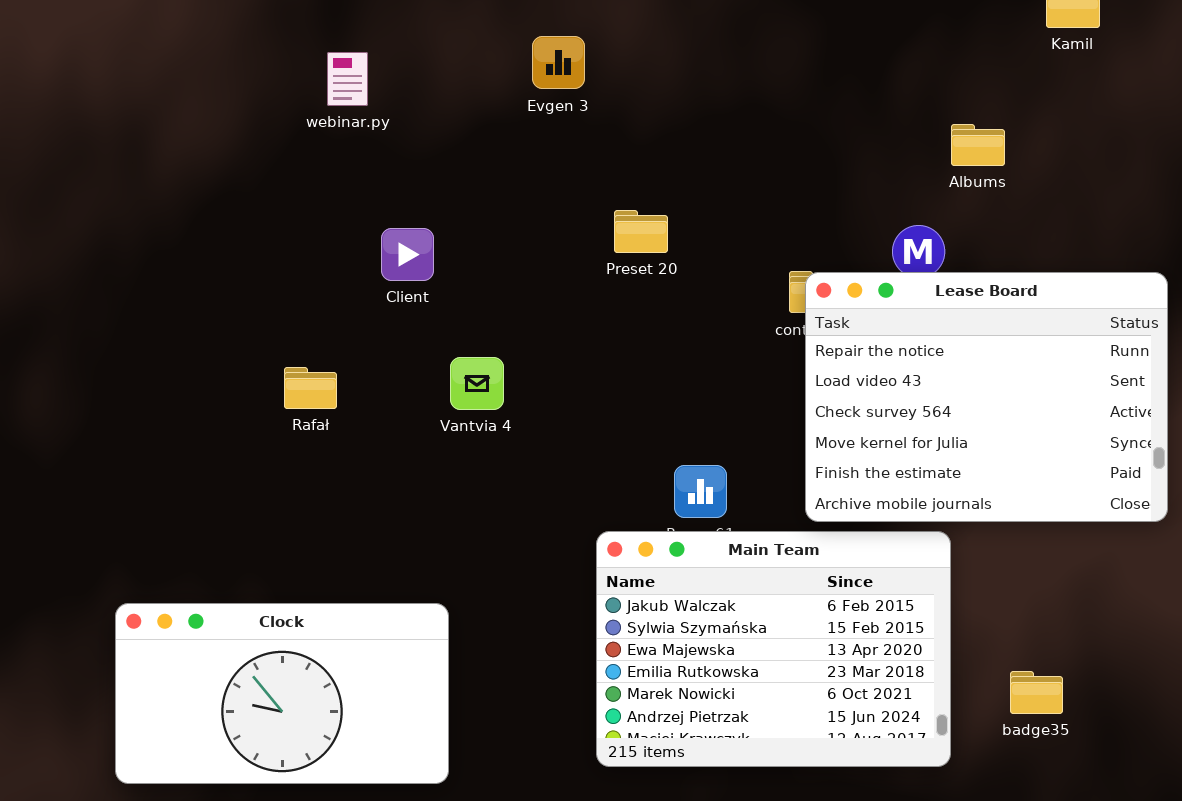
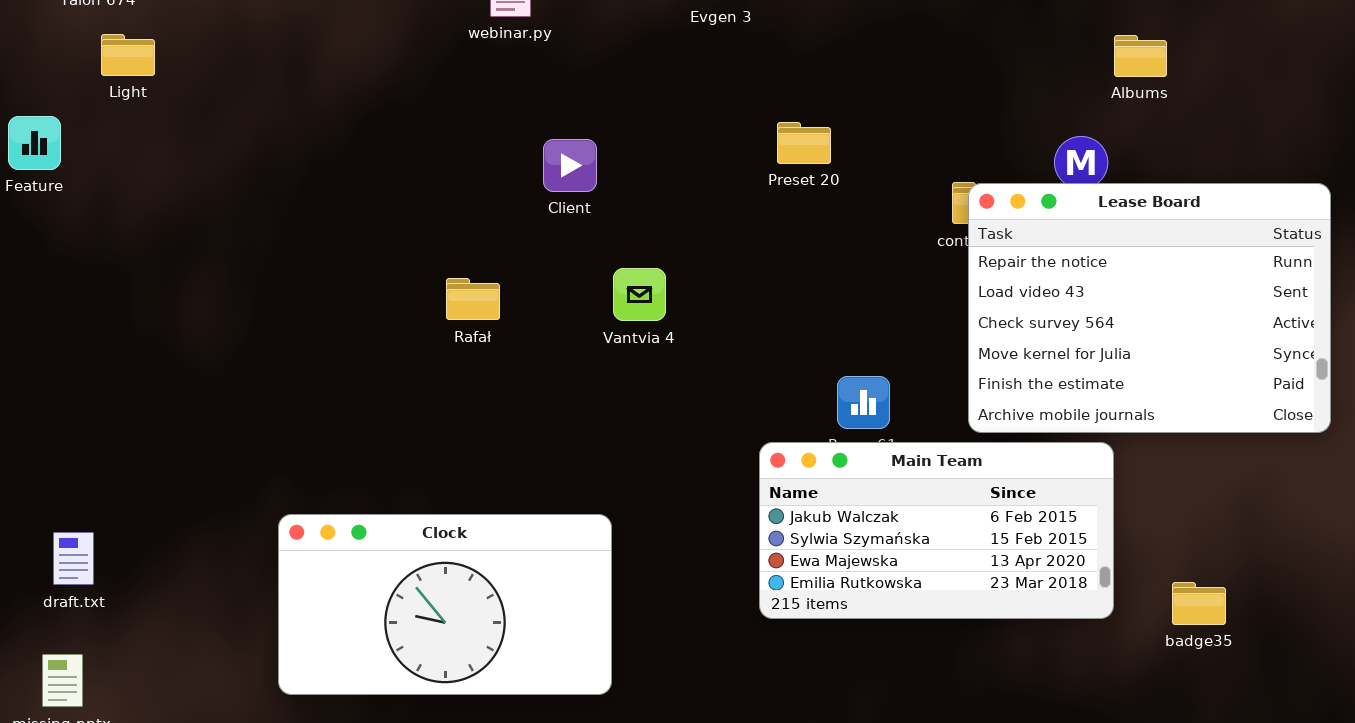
Main Team: [596,531,951,767] -> [759,442,1114,619], resized

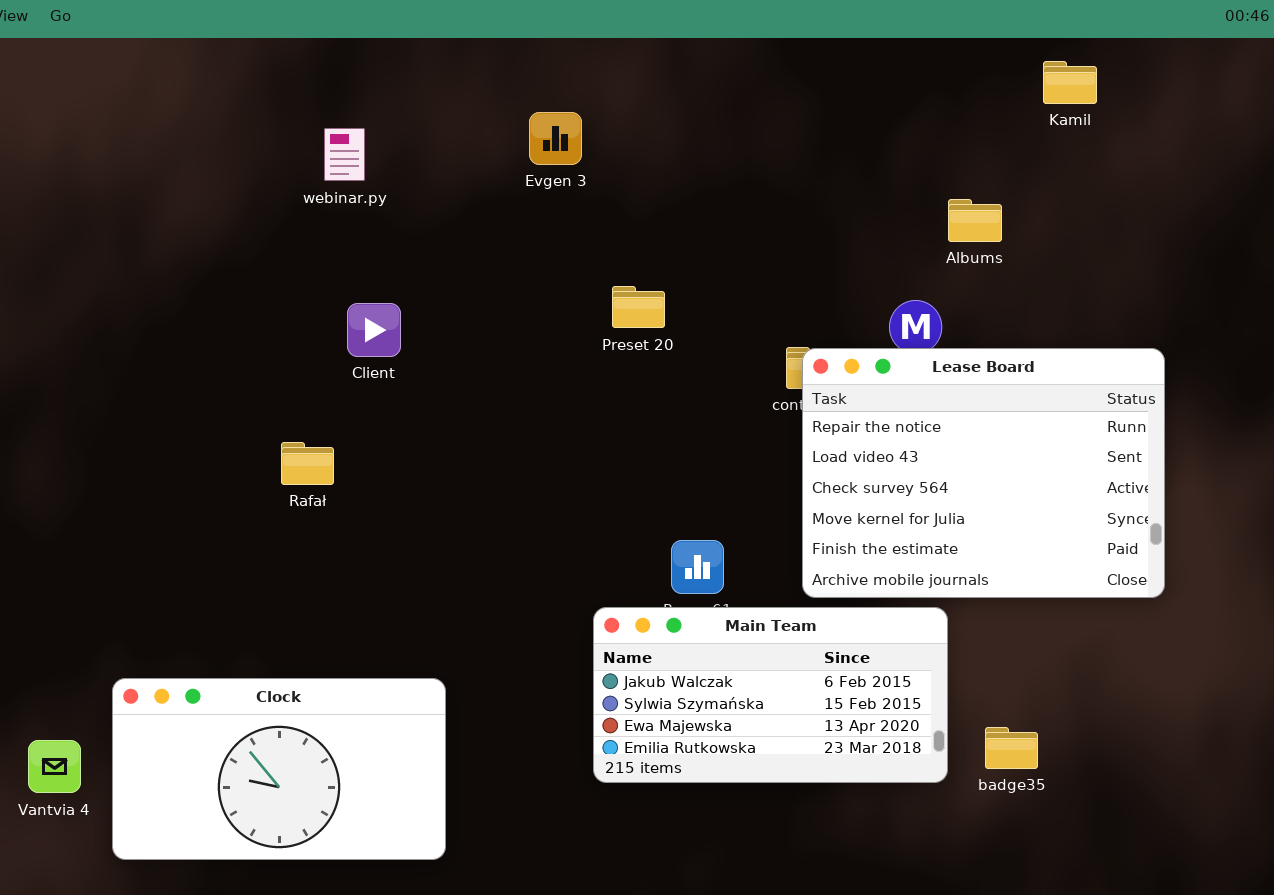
Client: [543,139,597,192] -> [347,303,401,357], moved
Vantvia 4: [613,268,666,321] -> [28,740,81,793], moved
badge35: [1172,582,1226,625] -> [985,727,1038,769], moved

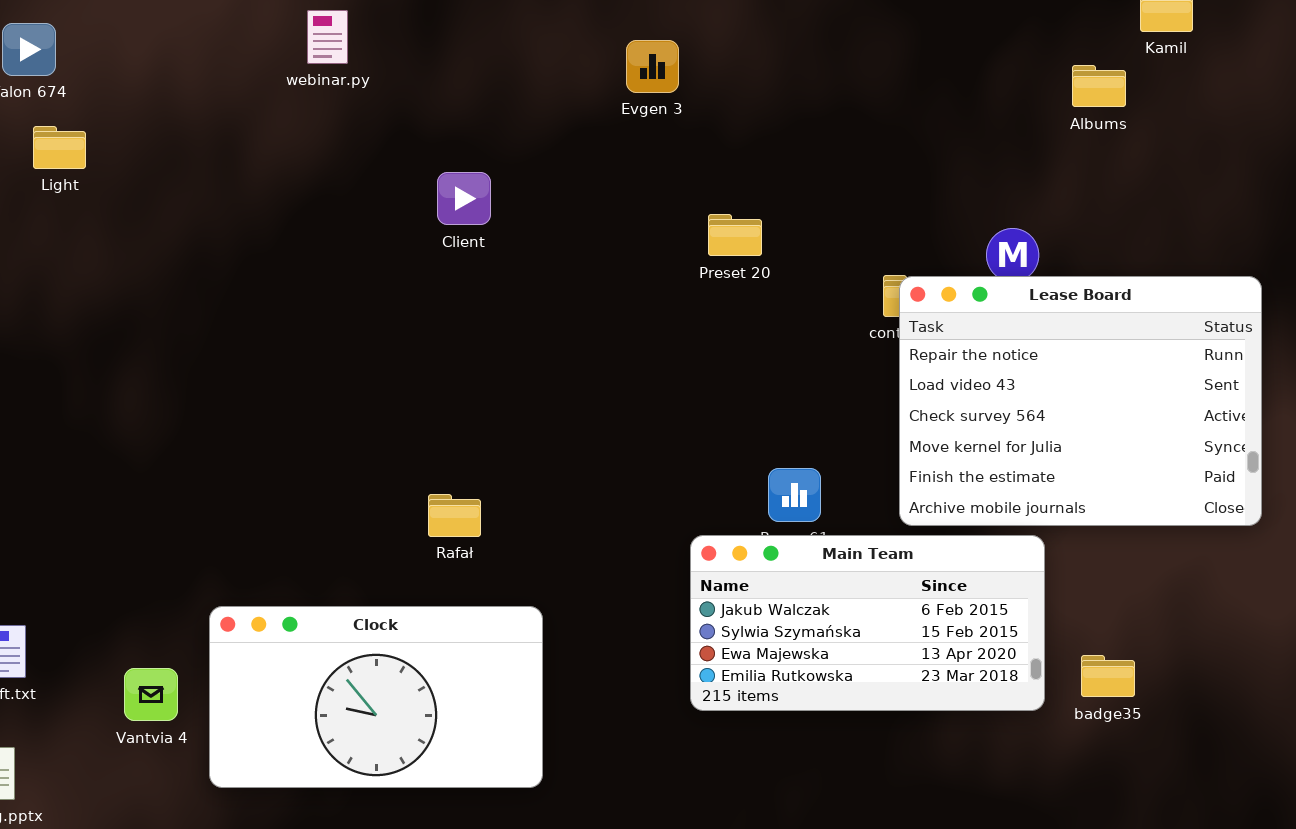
webinar.py: [324,128,365,181] -> [307,10,348,64], moved
Albums: [948,199,1002,242] -> [1072,65,1126,107], moved
Client: [347,303,401,357] -> [437,172,491,225], moved
Rafał: [281,442,334,485] -> [428,494,481,537], moved

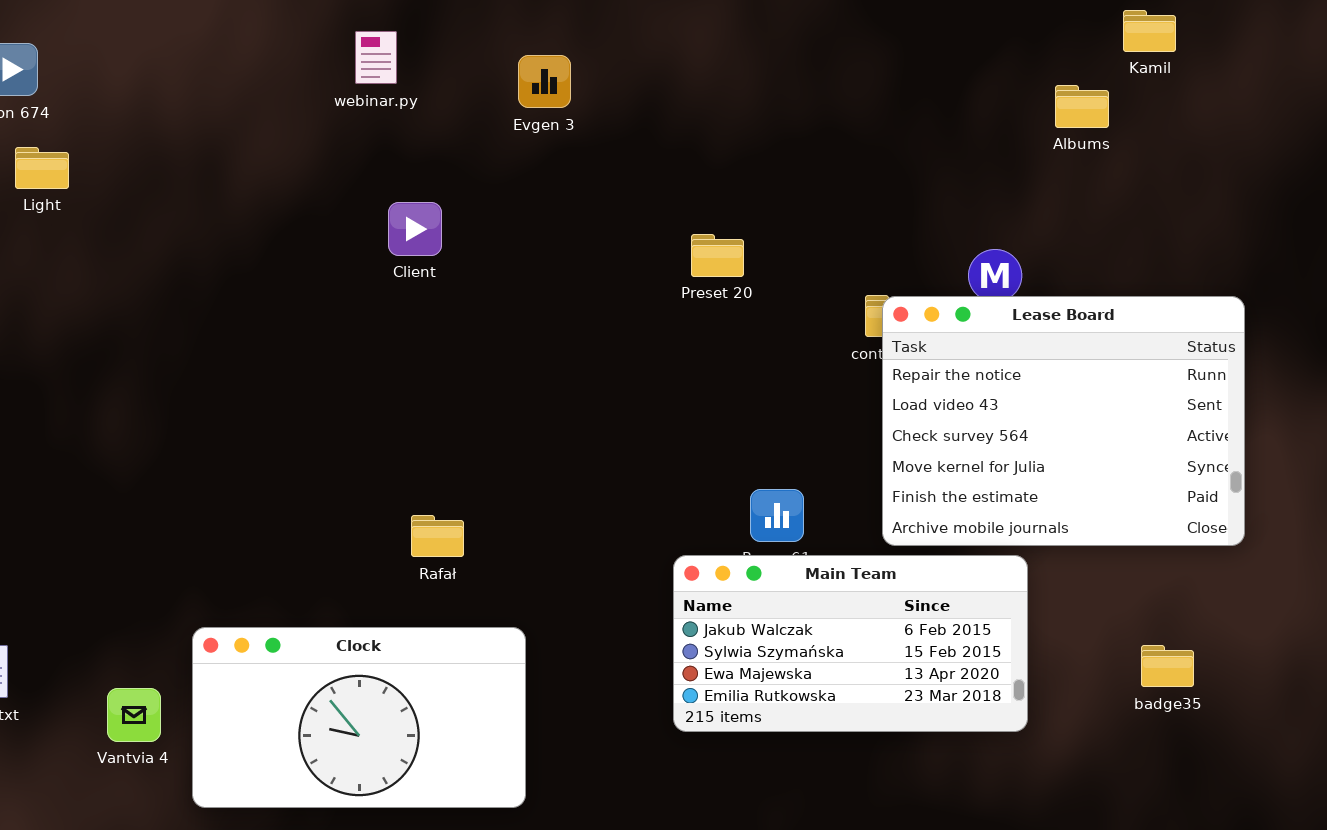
webinar.py: [307,10,348,64] -> [355,31,397,84], moved
Evgen 3: [626,40,679,93] -> [518,55,571,108], moved
Client: [437,172,491,225] -> [388,202,442,256], moved
badge35: [1081,655,1135,697] -> [1141,645,1194,687], moved

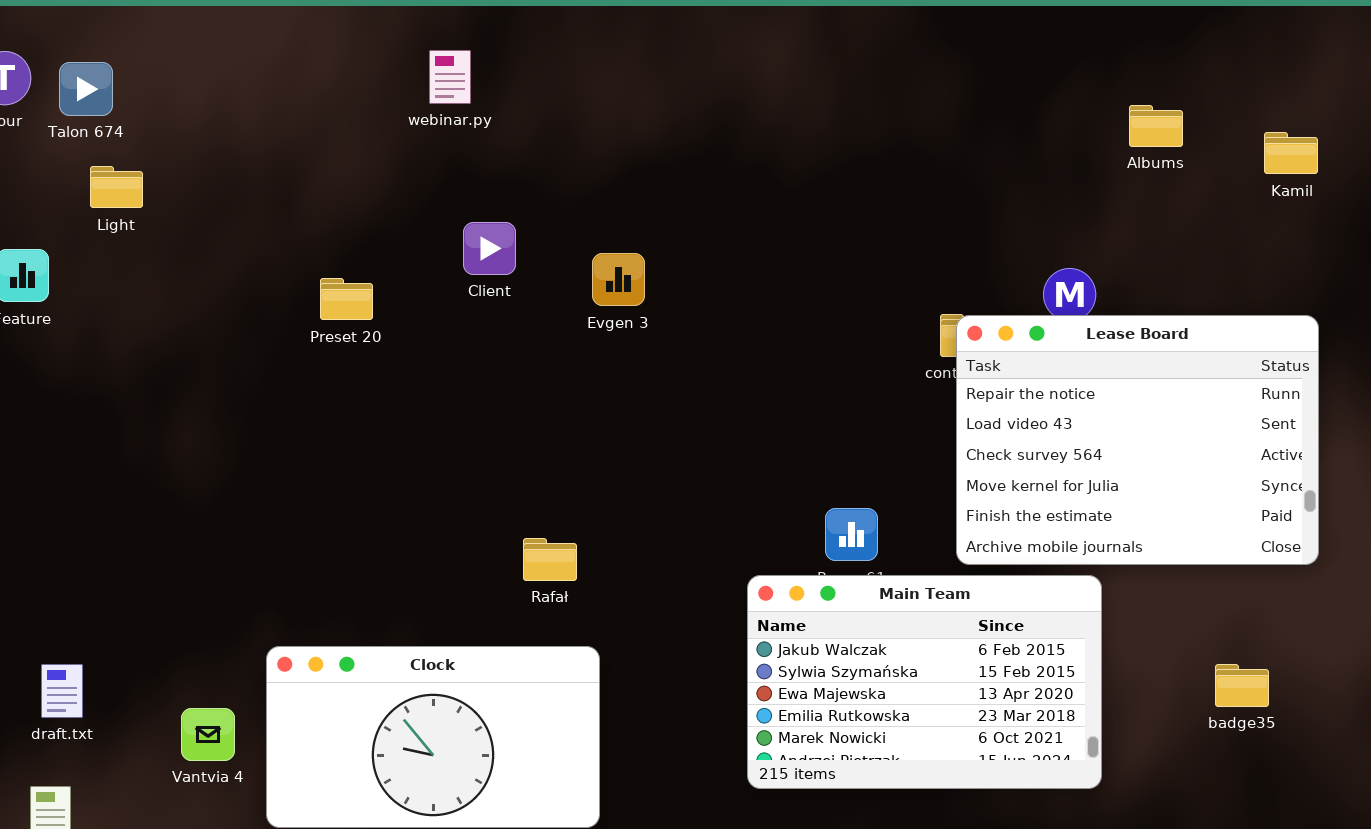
Kamil: [1123,10,1176,52] -> [1264,132,1318,174], moved
Evgen 3: [518,55,571,108] -> [592,253,645,306], moved
Preset 20: [691,234,744,277] -> [320,278,373,320], moved
Rafał: [411,515,464,557] -> [523,538,577,581], moved
Main Team: [673,555,1028,732] -> [747,575,1102,789], resized

